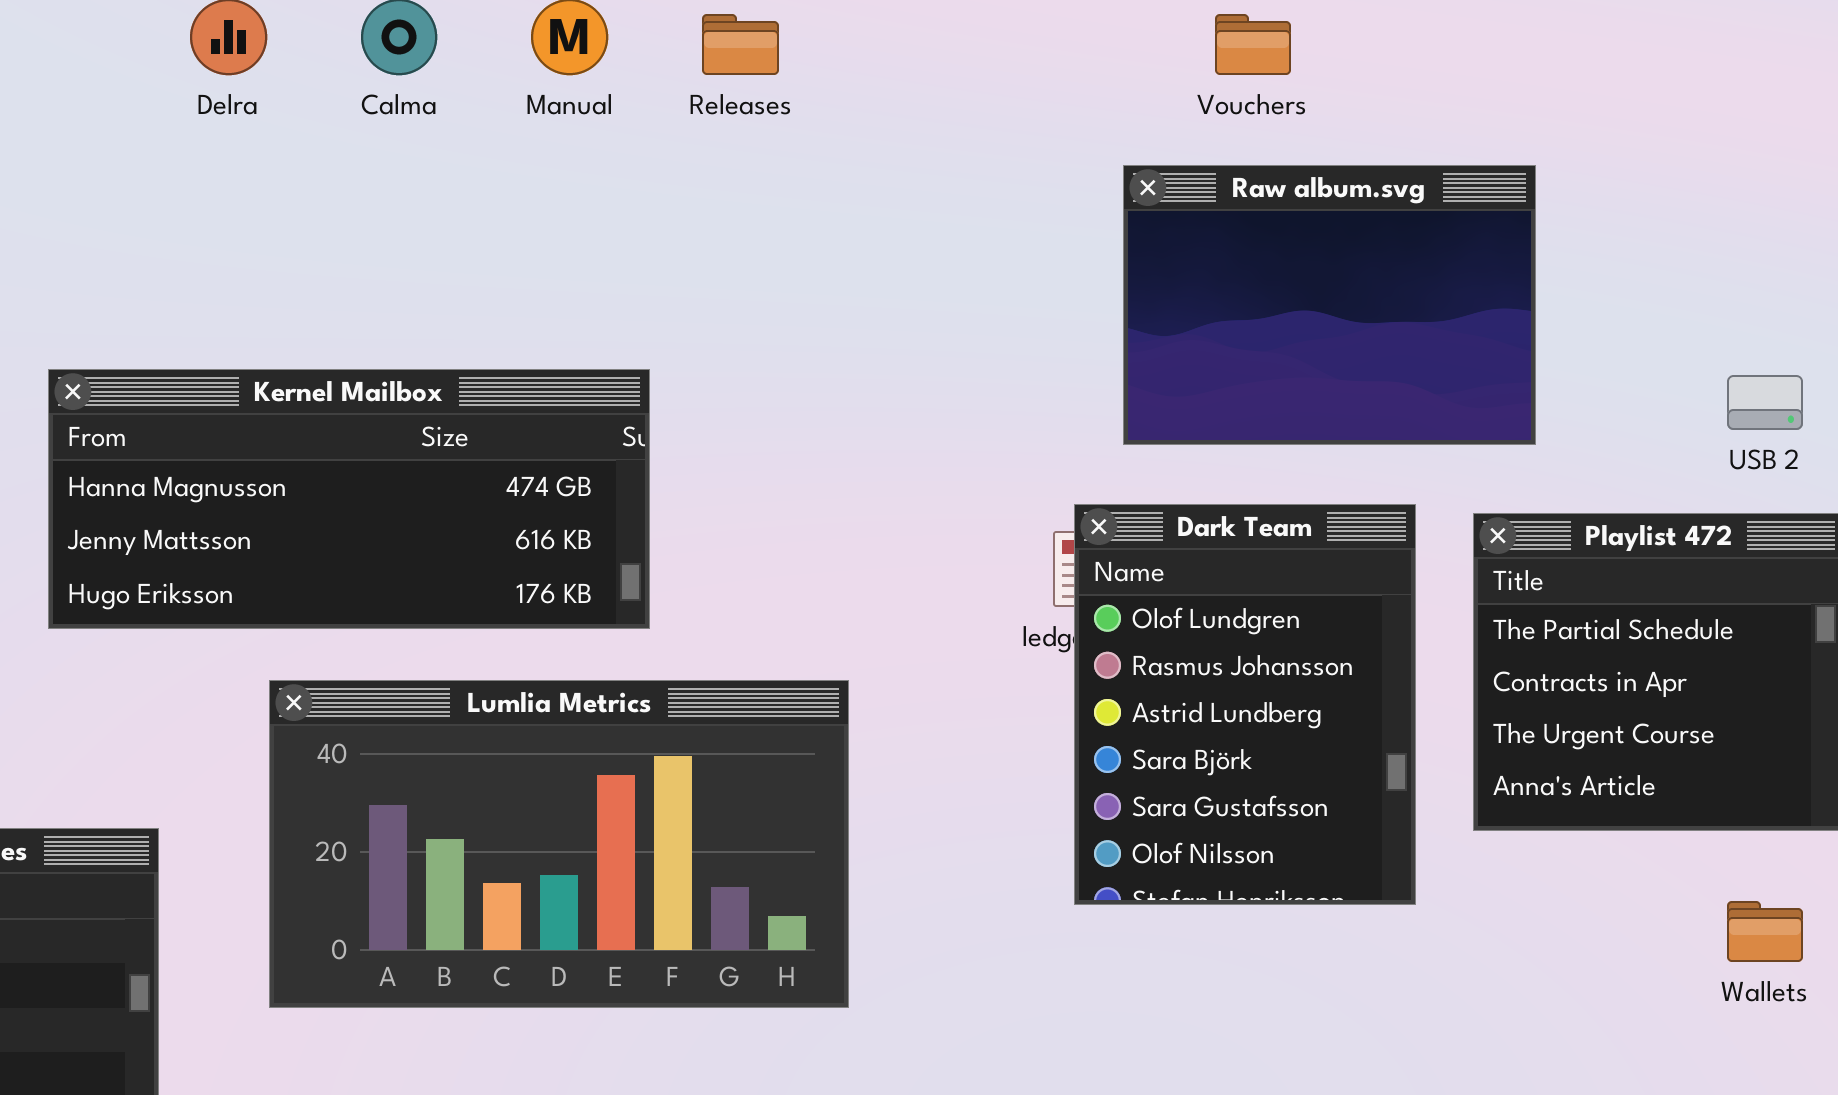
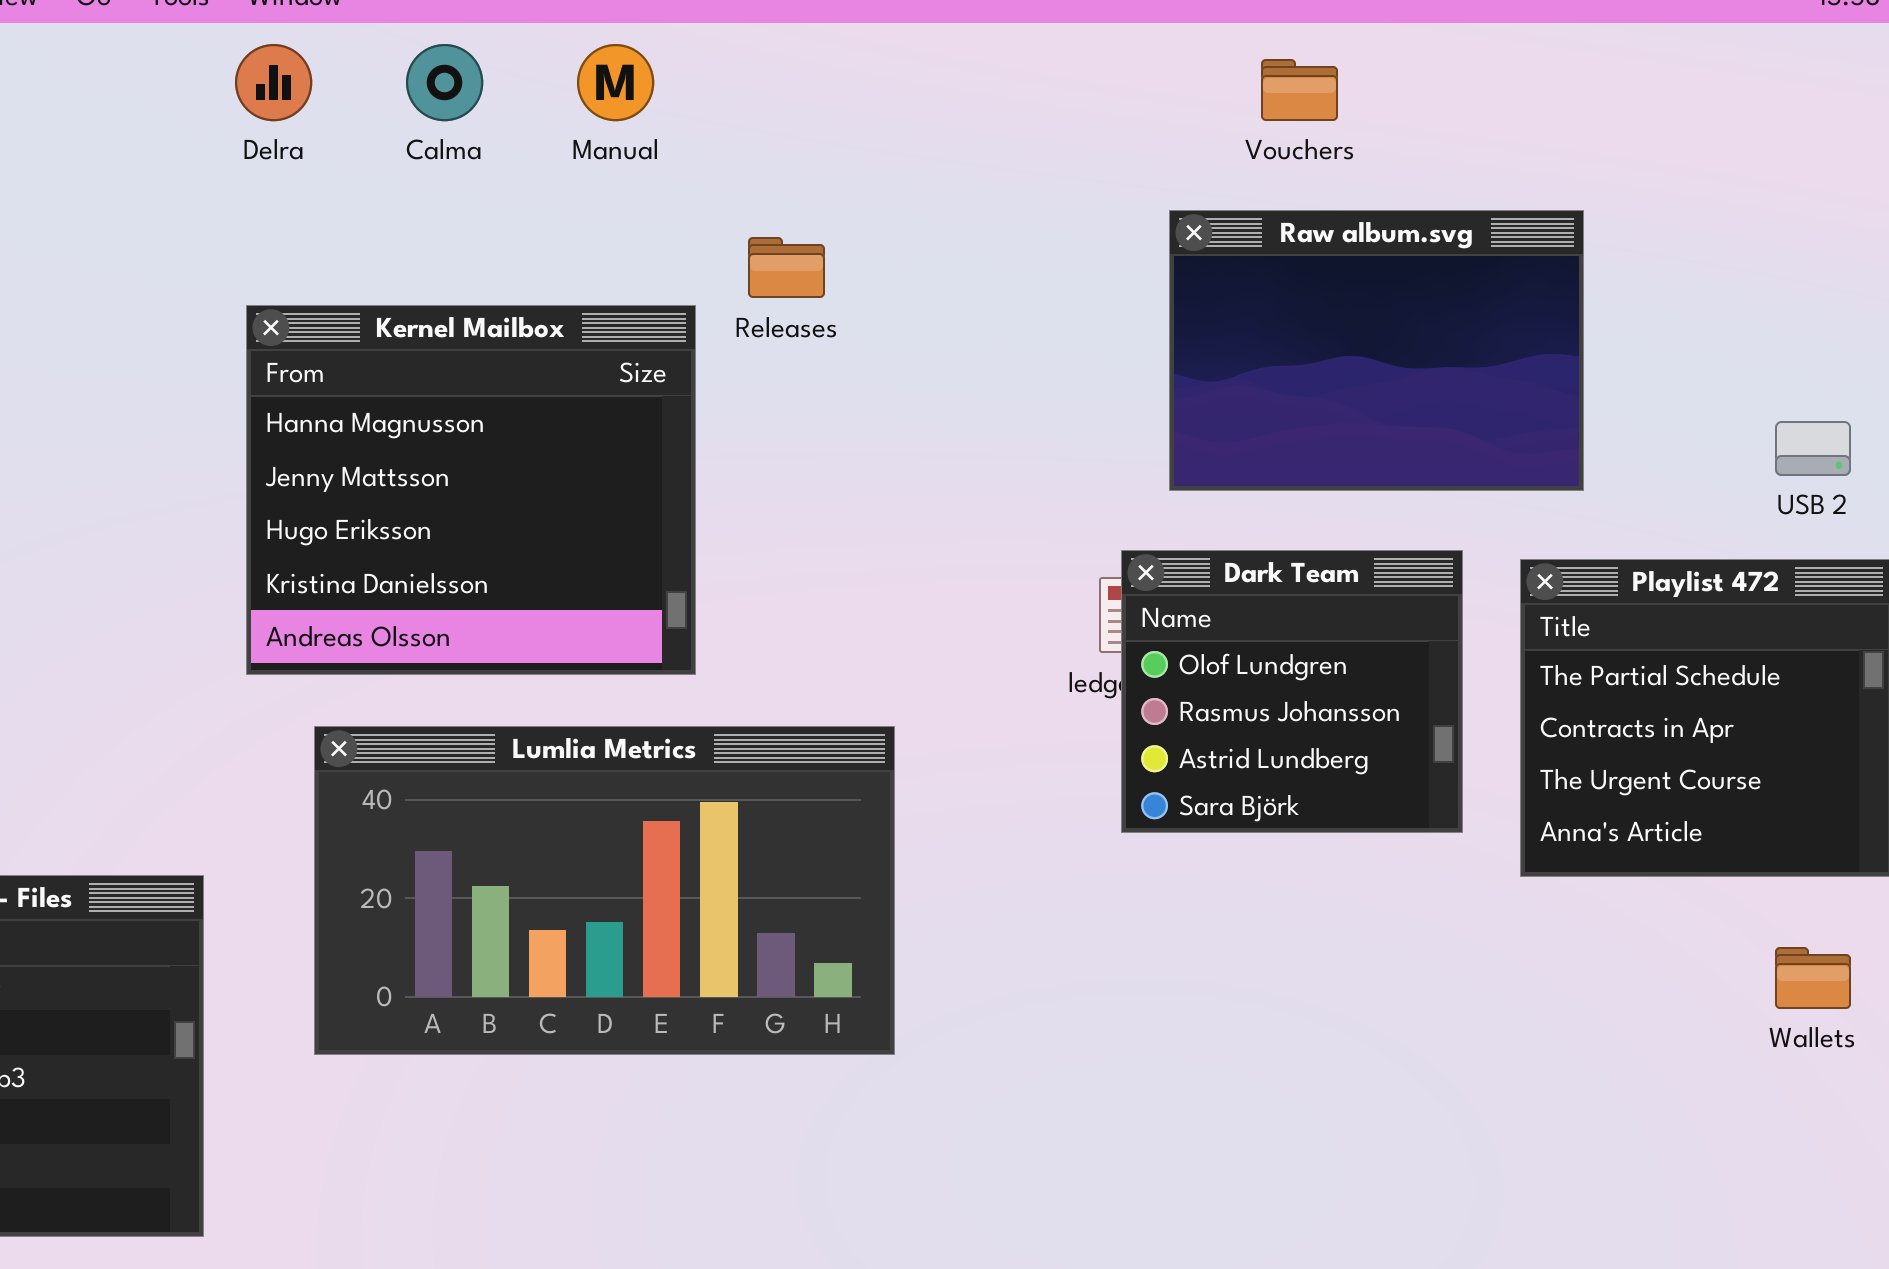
Releases: [702,14,779,75] -> [748,237,825,298], moved
Kernel Mailbox: [48,369,650,629] -> [246,305,696,675], resized
Dark Team: [1074,504,1416,905] -> [1121,550,1463,833], resized

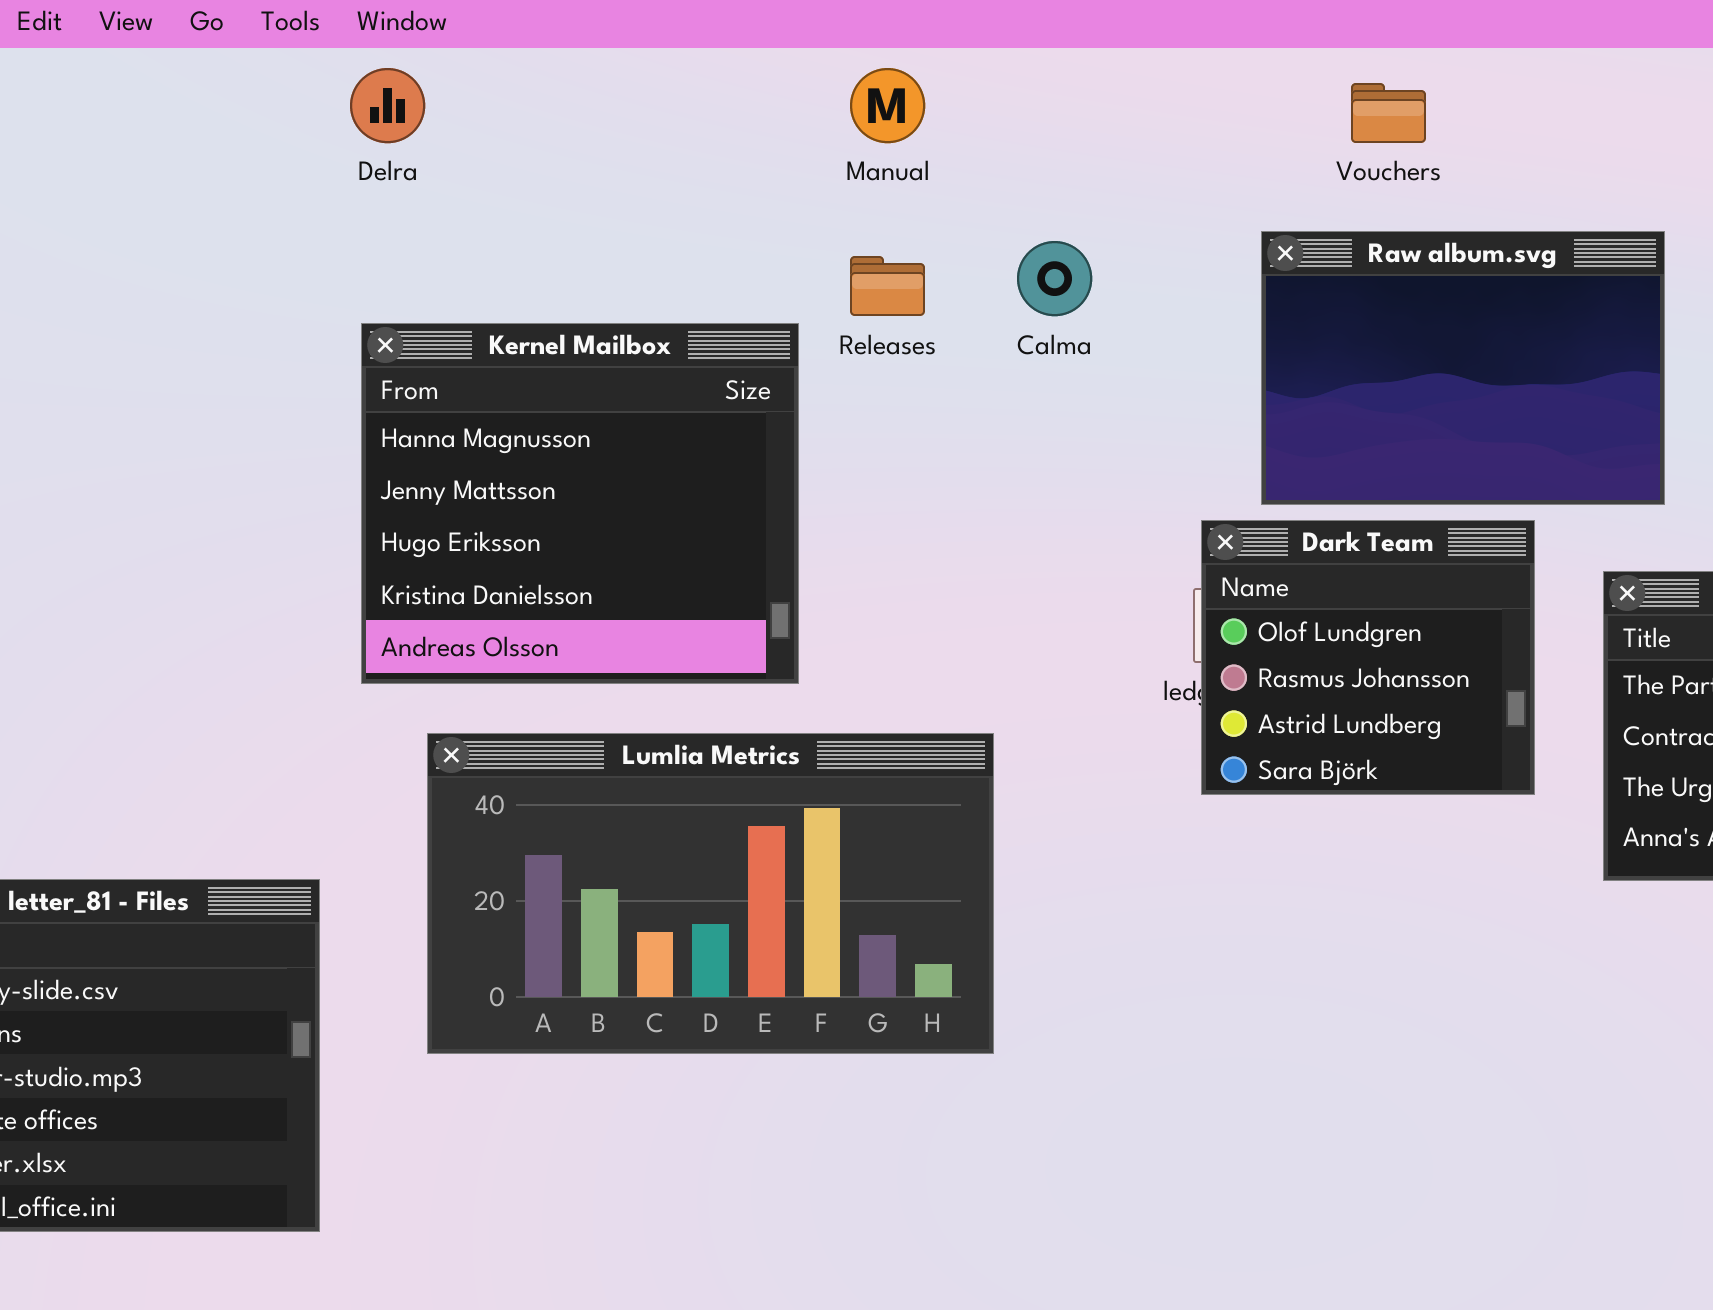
Calma: [406,44,483,121] -> [1017,241,1092,316], moved
Manual: [577,44,654,121] -> [850,68,925,143], moved
Dark Team: [1121,550,1463,833] -> [1201,520,1535,795], moved

